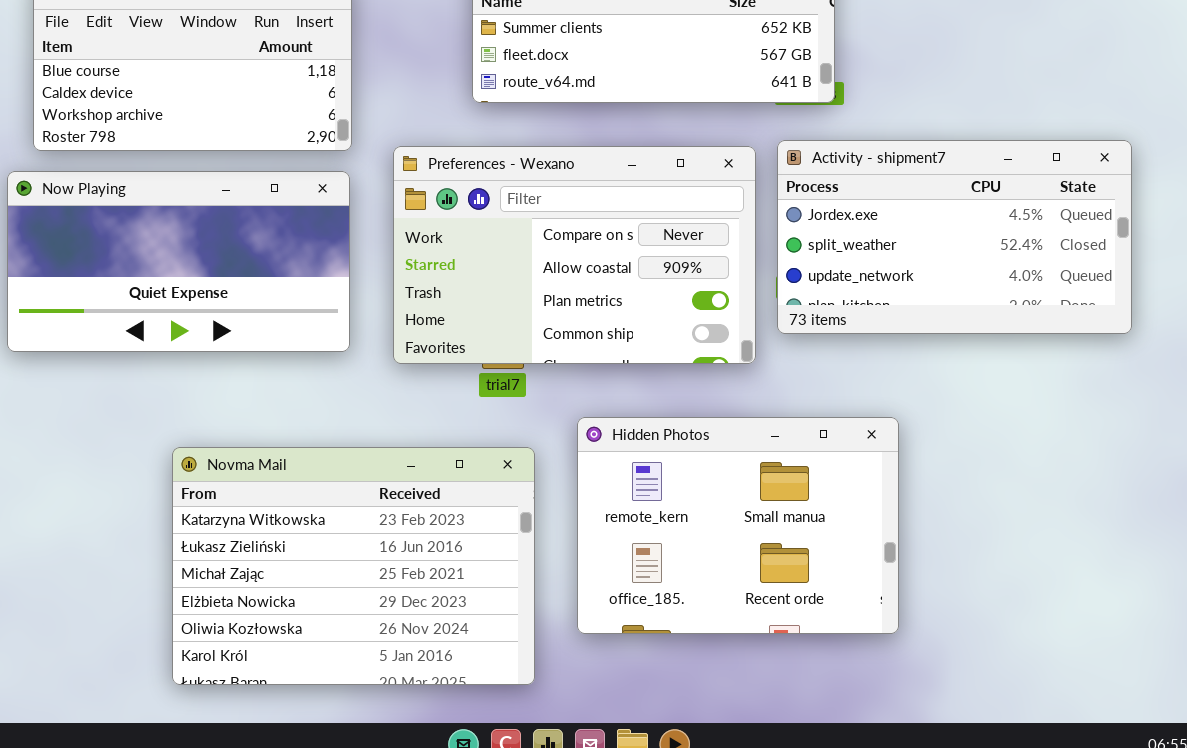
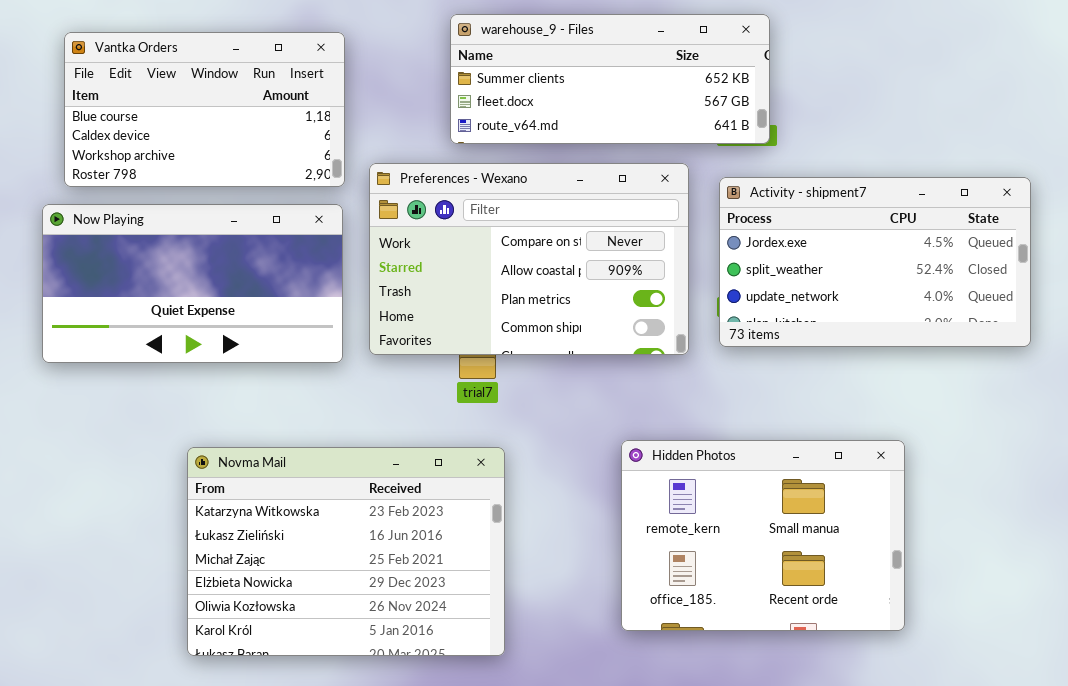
Preferences - Wexano: [393,146,756,364] -> [369,163,689,355], moved
Hidden Photos: [577,417,899,634] -> [621,440,905,631], moved

